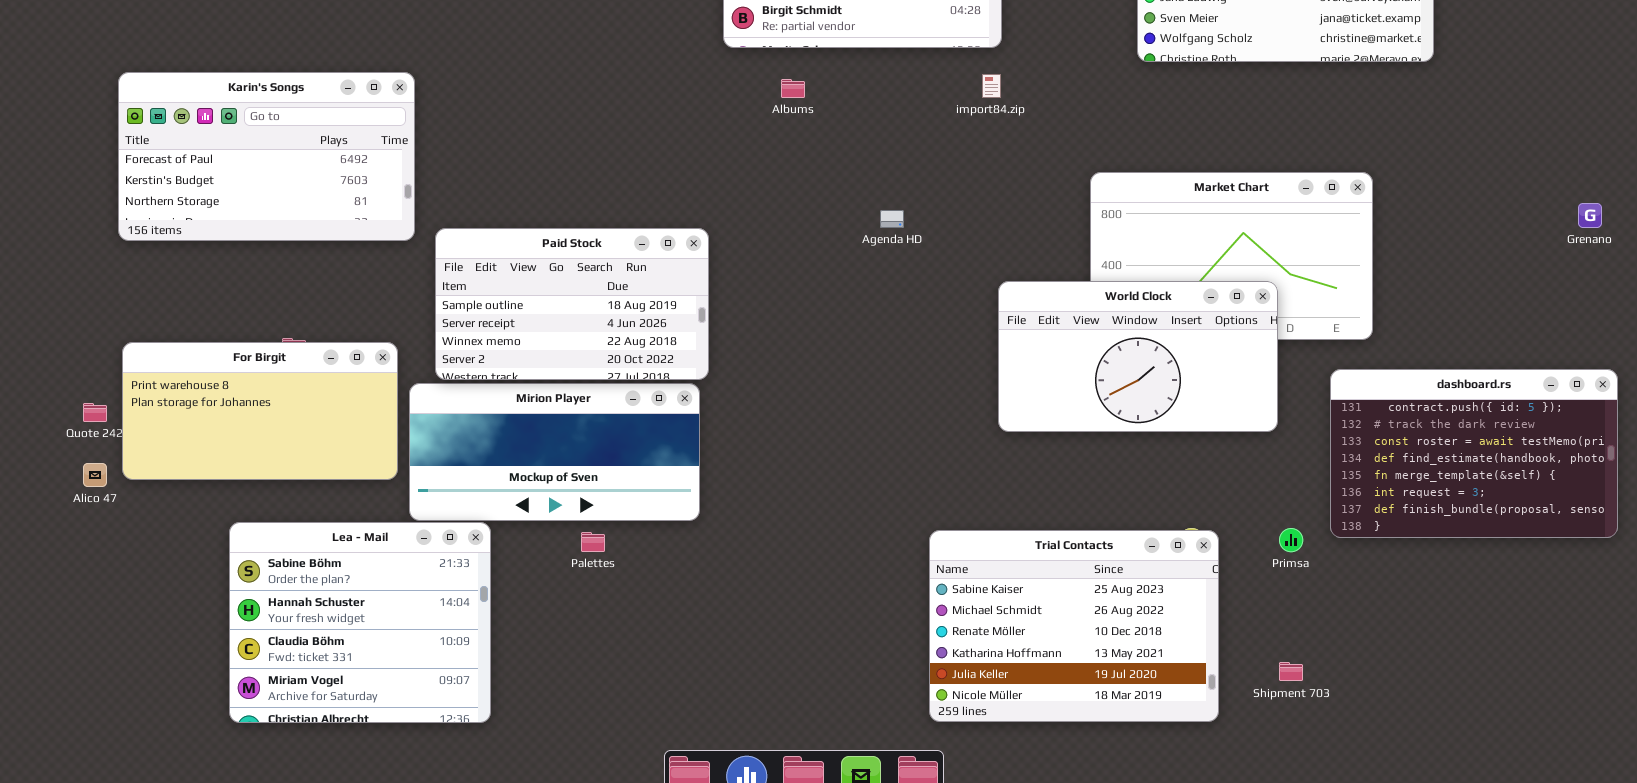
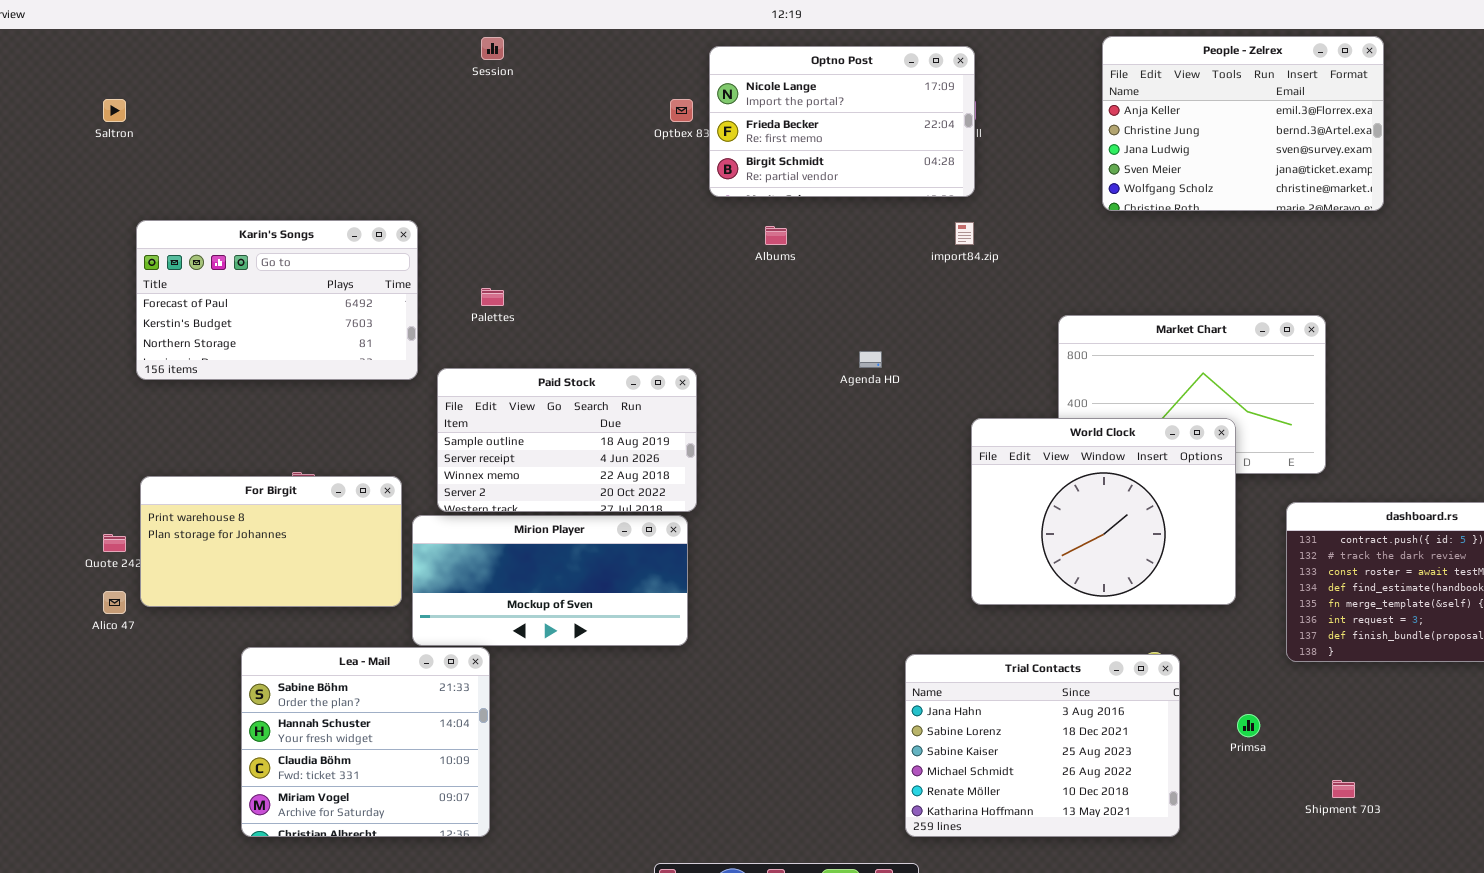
World Clock: [998,281,1278,432] -> [971,418,1236,605], resized
Primsa: [1279,528,1303,552] -> [1237,714,1260,737], moved
Trial Contacts: [929,530,1219,722] -> [905,654,1180,837], scrolled up 2 rows
Palettes: [581,532,605,552] -> [481,288,504,306], moved
Shipment 703: [1279,662,1303,681] -> [1332,780,1355,798], moved

